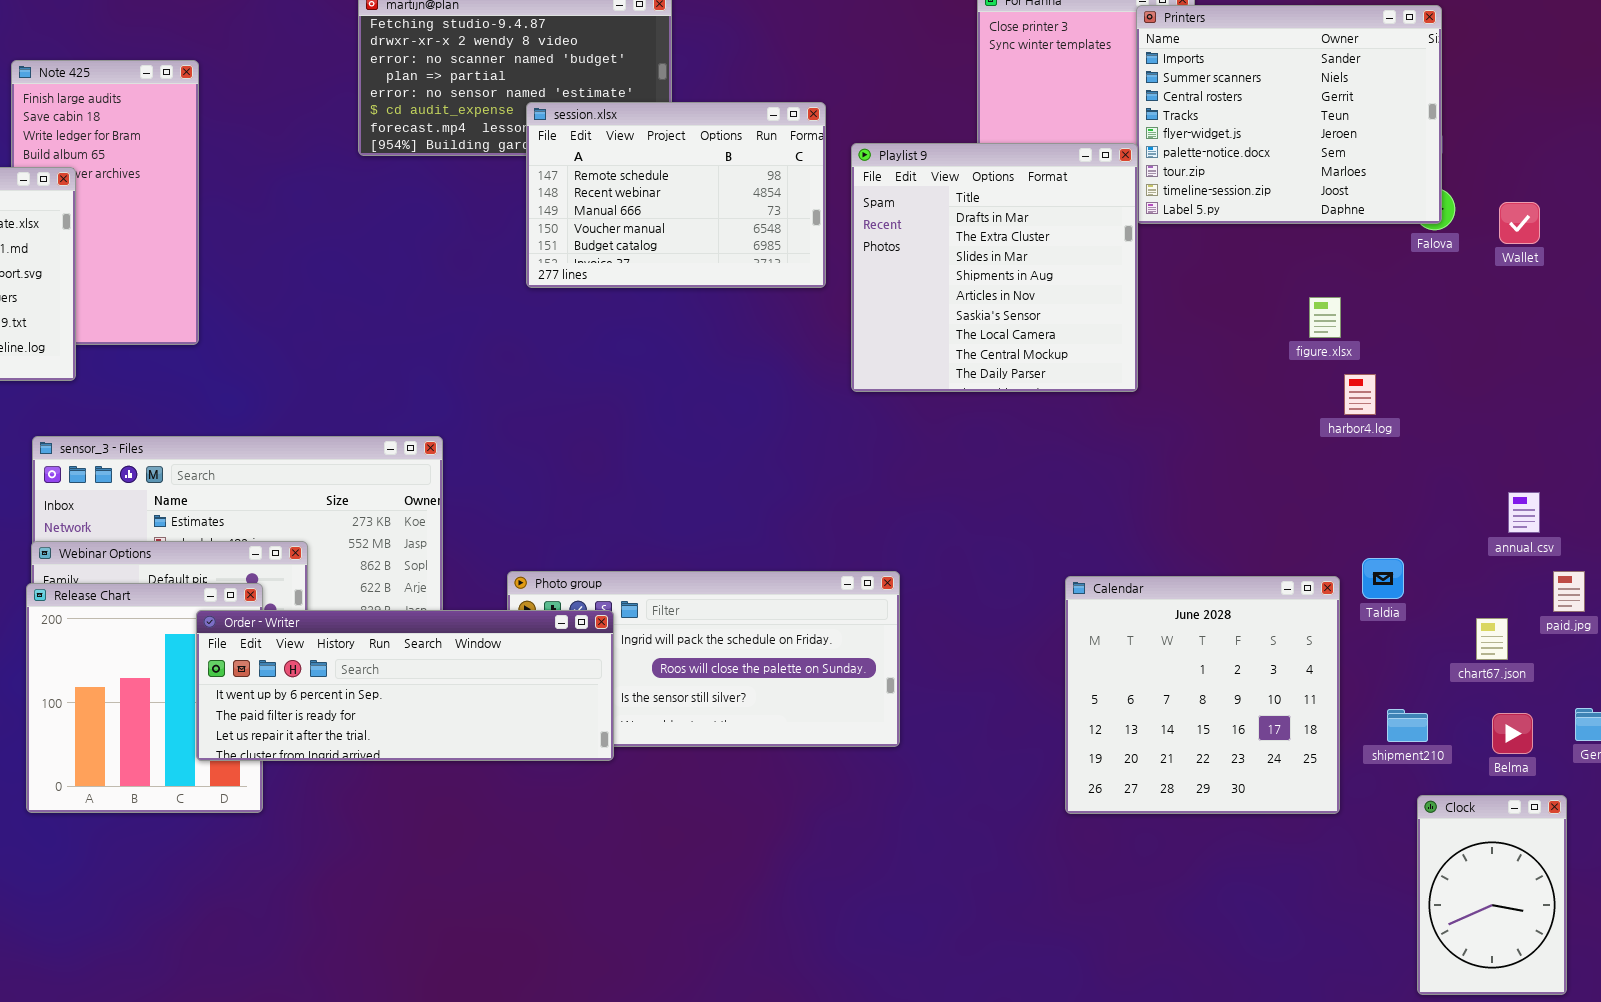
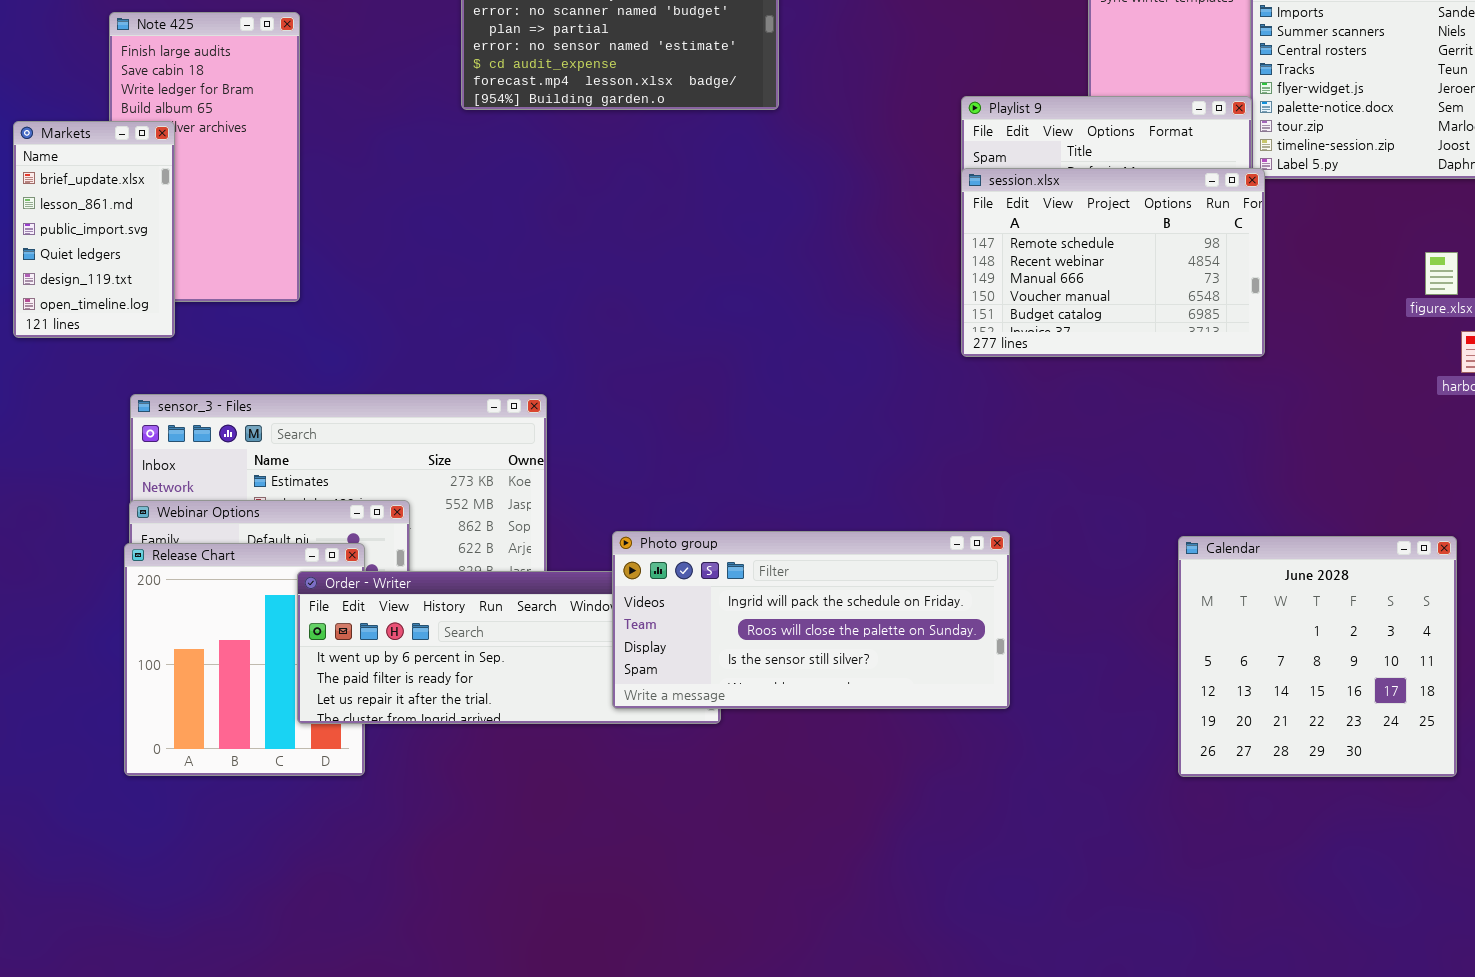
session.xlsx: [526,102,826,288] -> [961,168,1265,357], moved
Photo group: [507,571,900,747] -> [612,531,1010,709], raised

